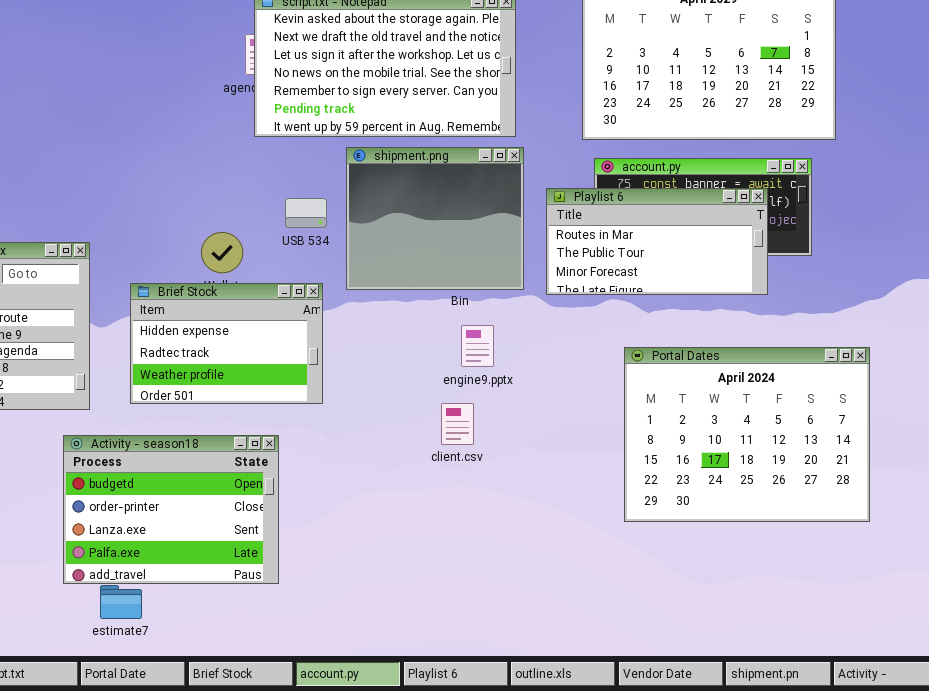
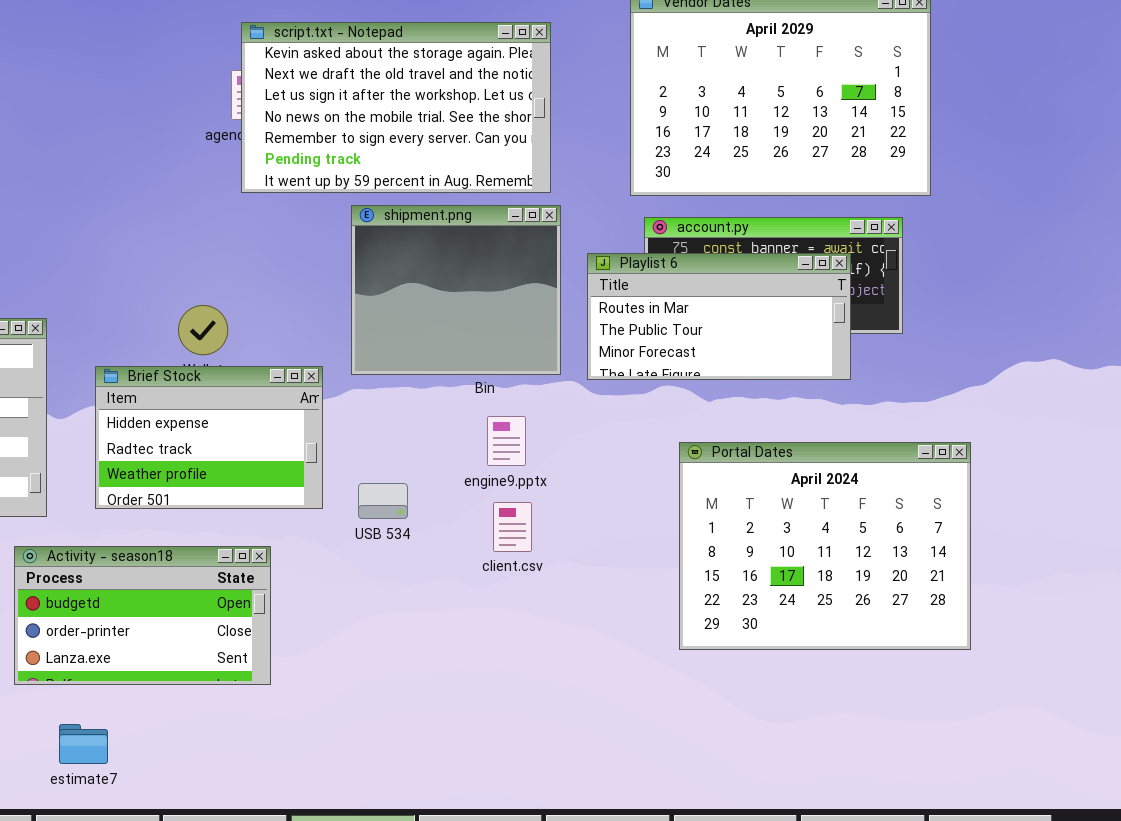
USB 534: [285,198,327,228] -> [358,483,408,519], moved
client.csv: [441,403,474,445] -> [493,502,532,552], moved
Activity - season18: [63,435,279,584] -> [14,546,271,685], resized

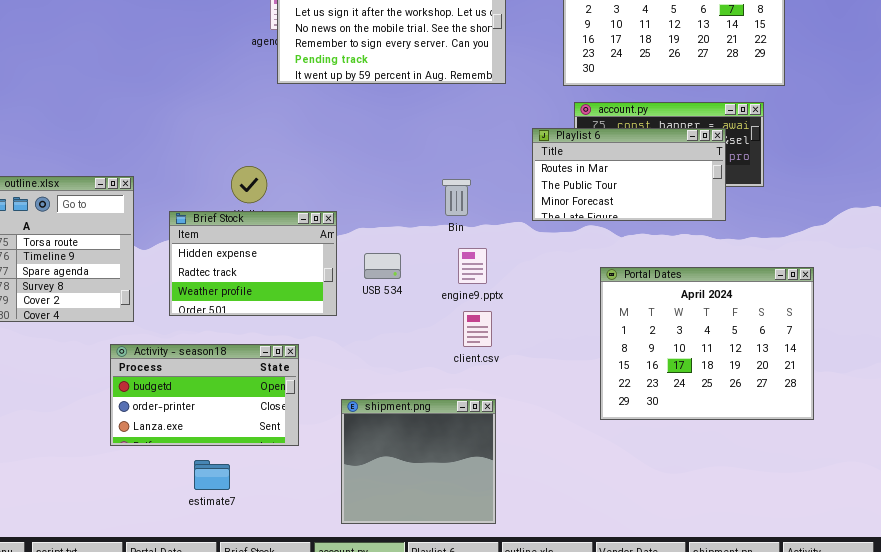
shipment.png: [351,205,561,375] -> [341,399,496,524], moved
USB 534: [358,483,408,519] -> [364,253,401,279], moved
estimate7: [59,724,108,764] -> [194,460,230,490], moved

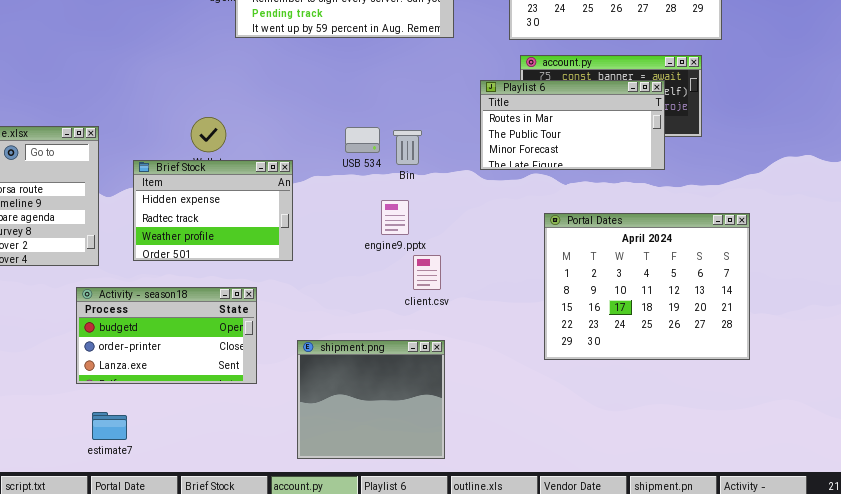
engine9.pptx: [458,248,487,284] -> [381,200,409,235], moved
USB 534: [364,253,401,279] -> [345,127,380,153], moved
estimate7: [194,460,230,490] -> [92,412,127,440], moved

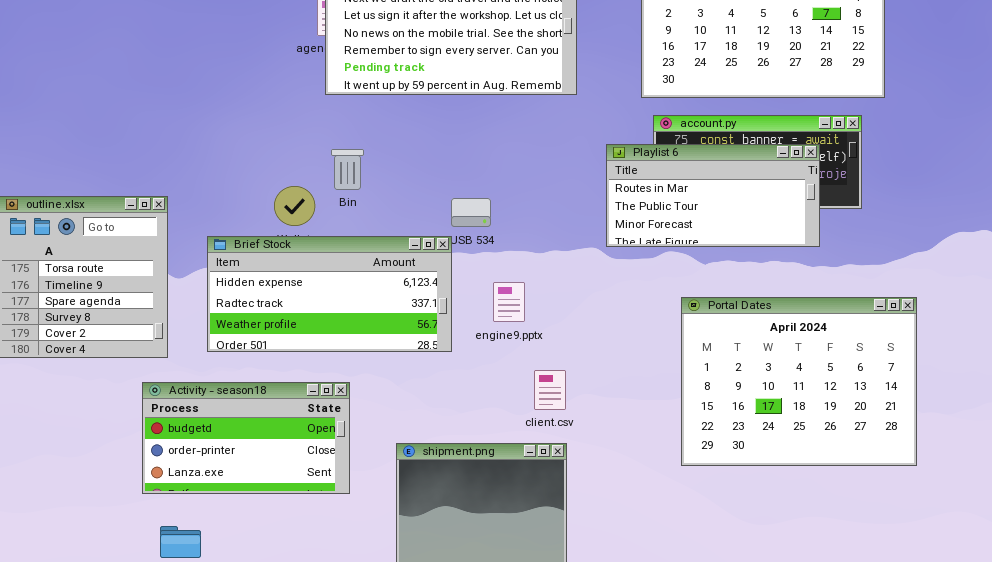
Bin: [393,130,422,165] -> [331,149,364,190], moved
Brief Stock: [133,160,293,261] -> [207,236,452,352], resized
client.csv: [413,255,441,290] -> [534,370,566,410], moved

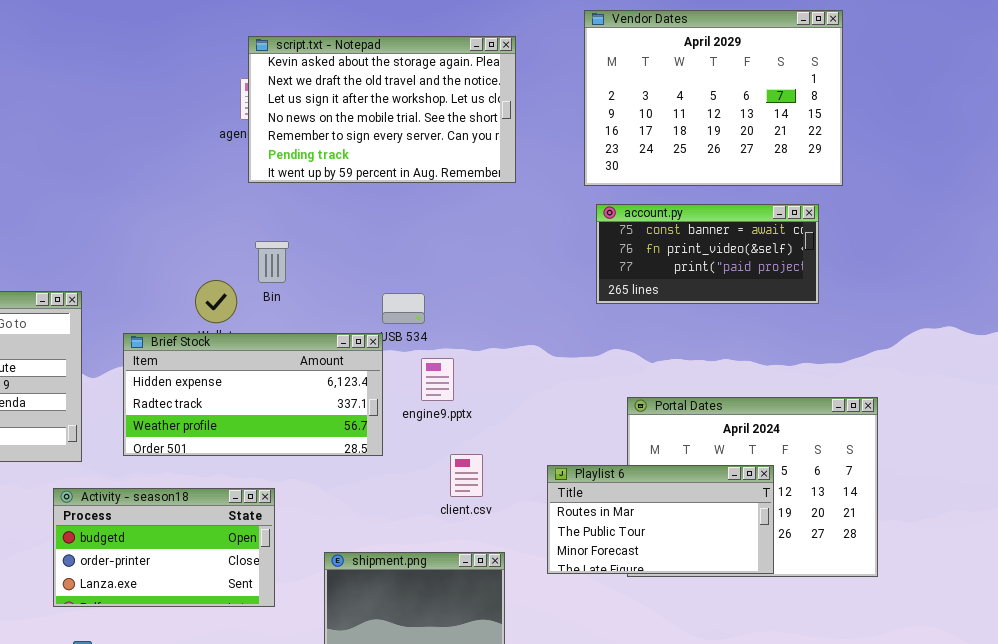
Playlist 6: [606,144,820,247] -> [547,465,774,574], moved
engine9.pptx: [493,282,525,322] -> [421,358,454,401], moved
client.csv: [534,370,566,410] -> [450,454,483,497], moved

